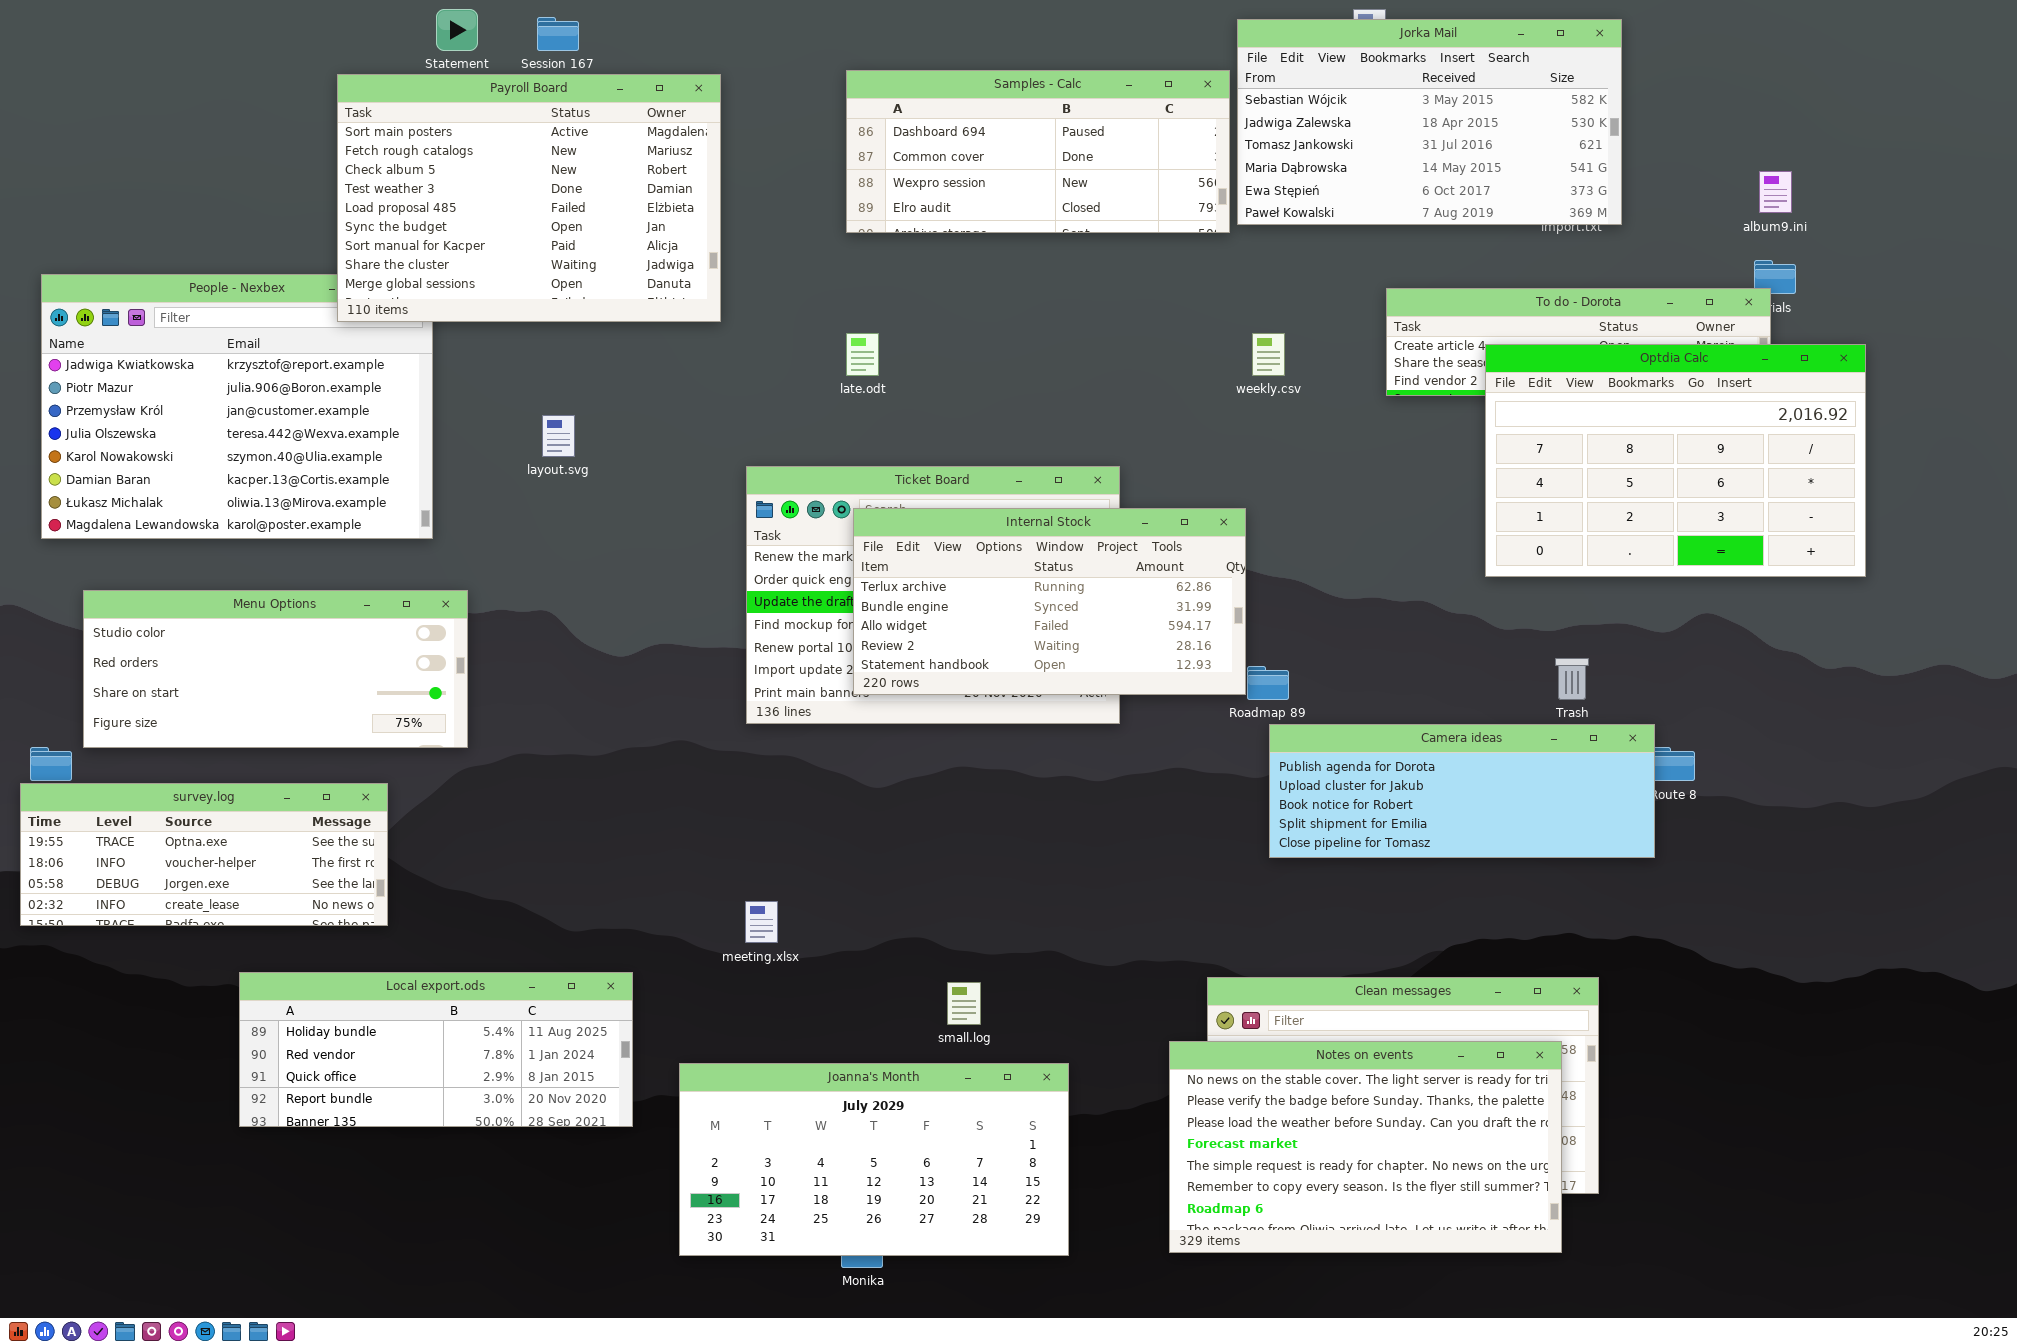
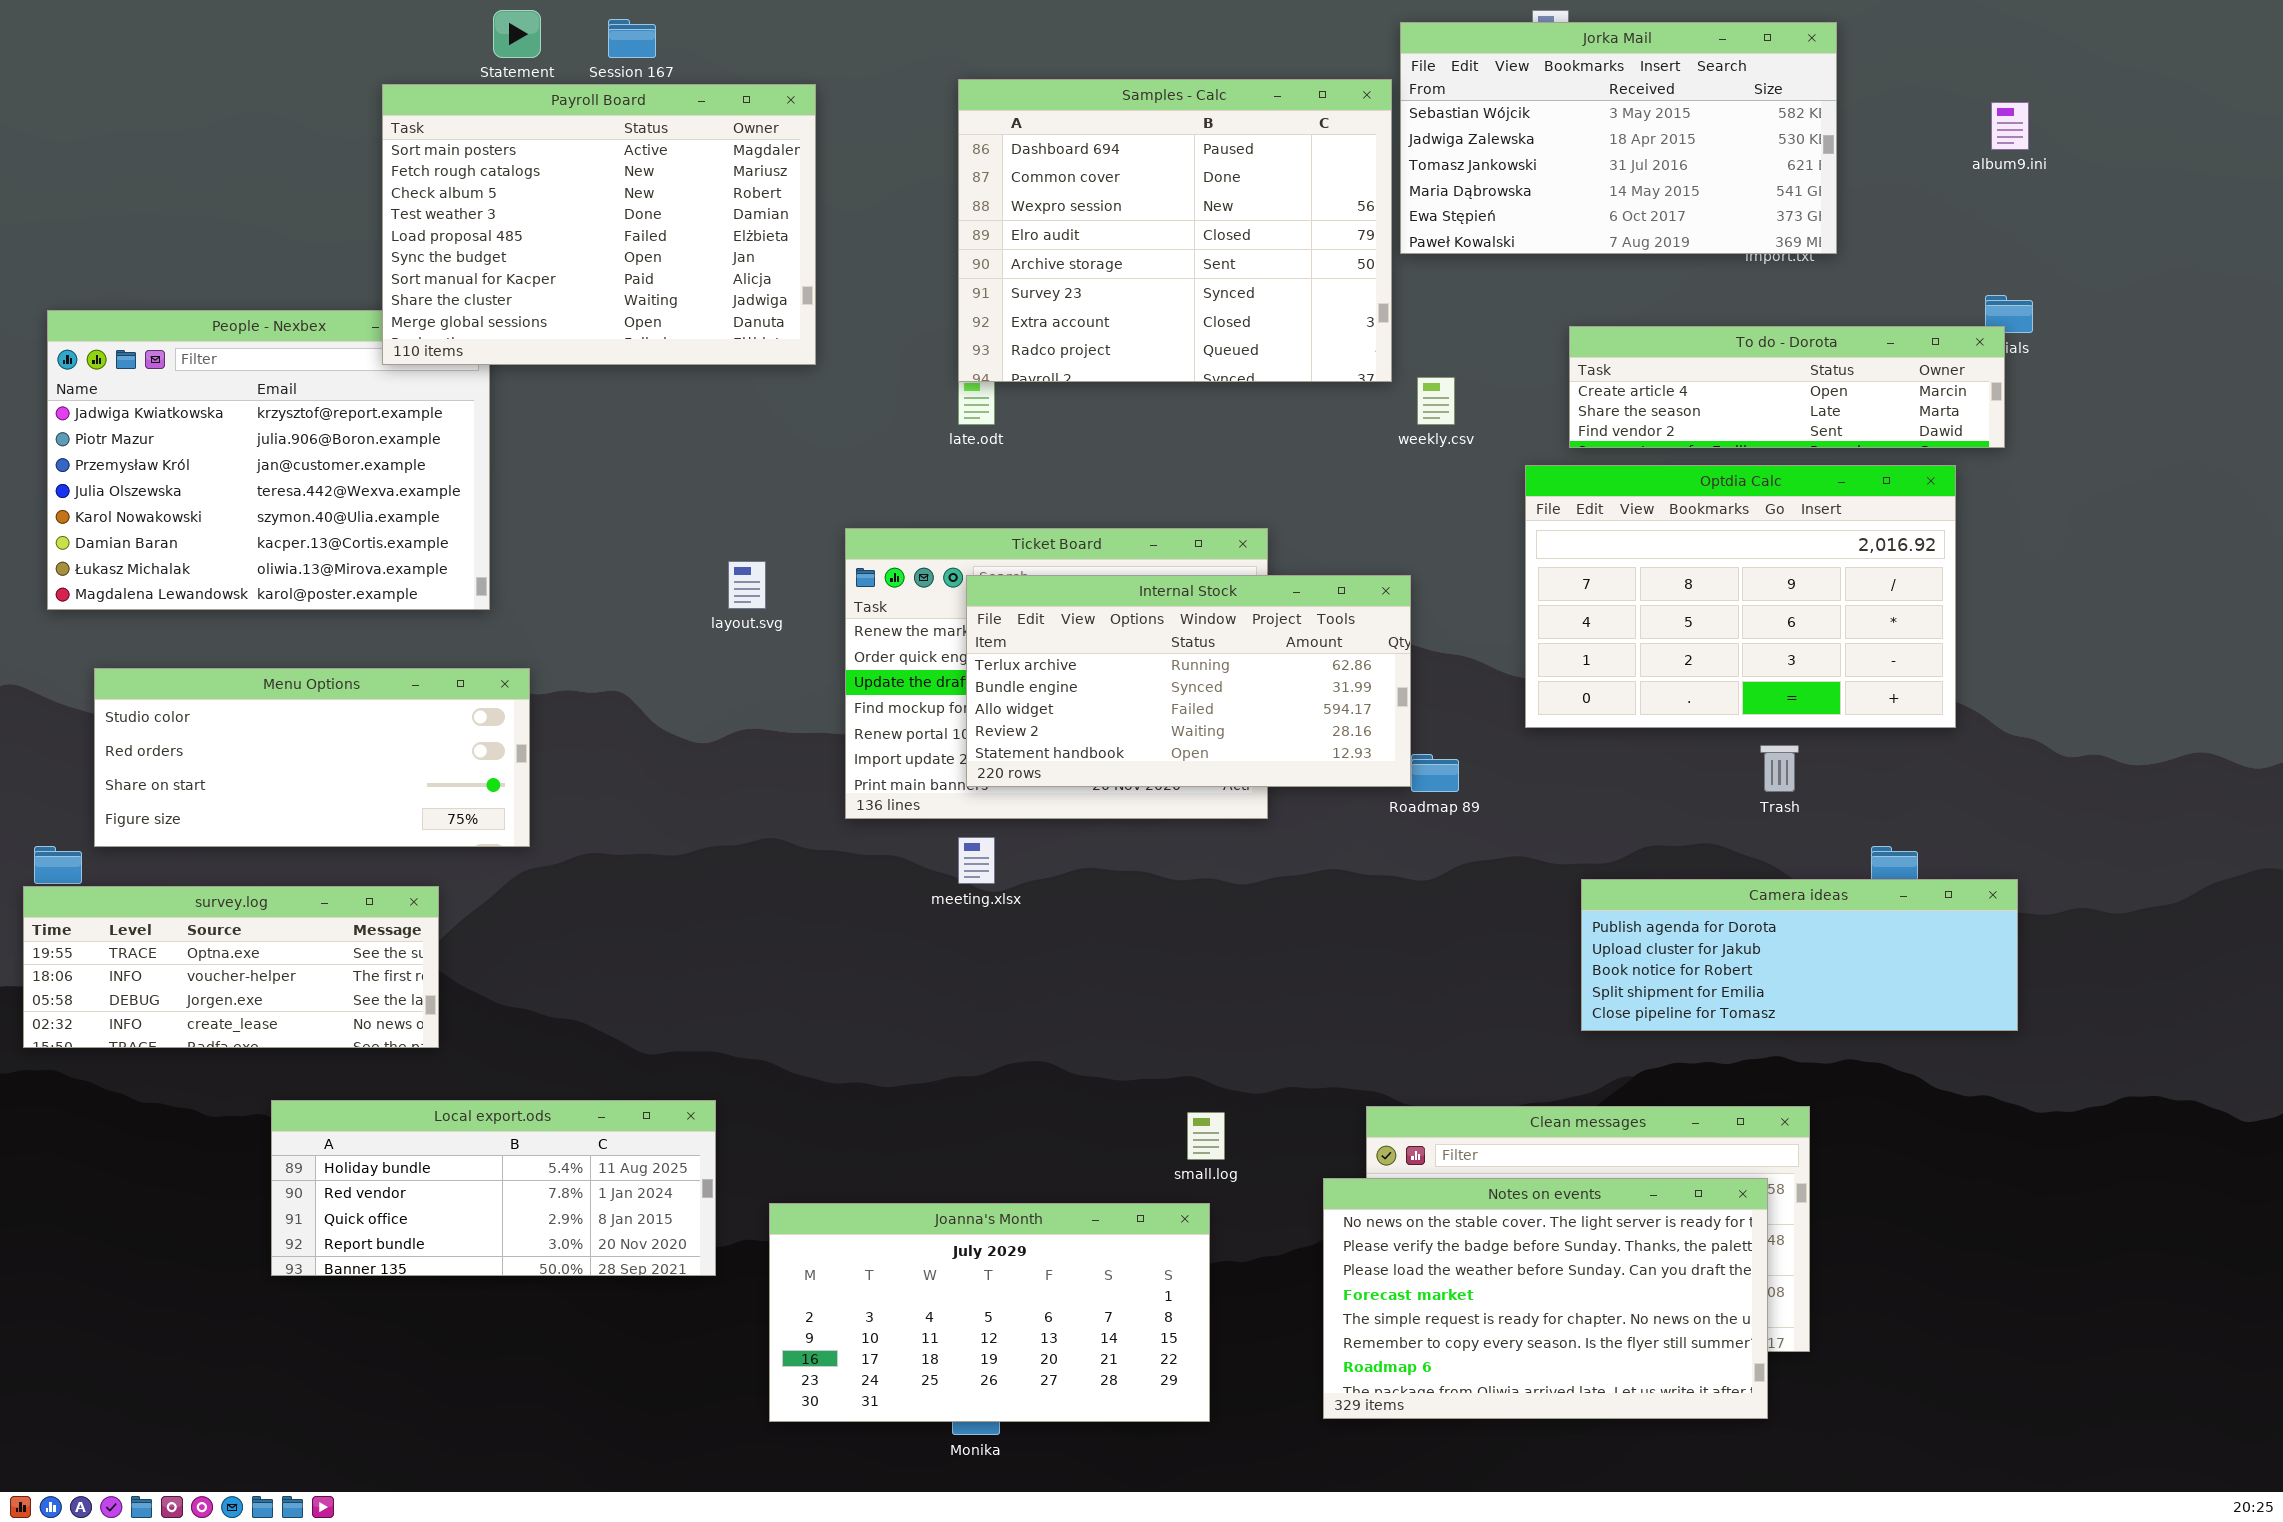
Samples - Calc: [846,70,1230,233] -> [958,79,1392,382], resized
album9.ini: [1759,171,1792,213] -> [1991,102,2029,150], moved
Optdia Calc: [1485,344,1866,577] -> [1525,465,1956,728], moved
layout.svg: [542,415,575,457] -> [728,561,766,609], moved
Camera ideas: [1269,724,1655,858] -> [1581,879,2018,1031], moved
meeting.xlsx: [745,901,778,943] -> [958,837,995,884], moved
small.log: [947,982,981,1025] -> [1187,1112,1225,1160], moved

